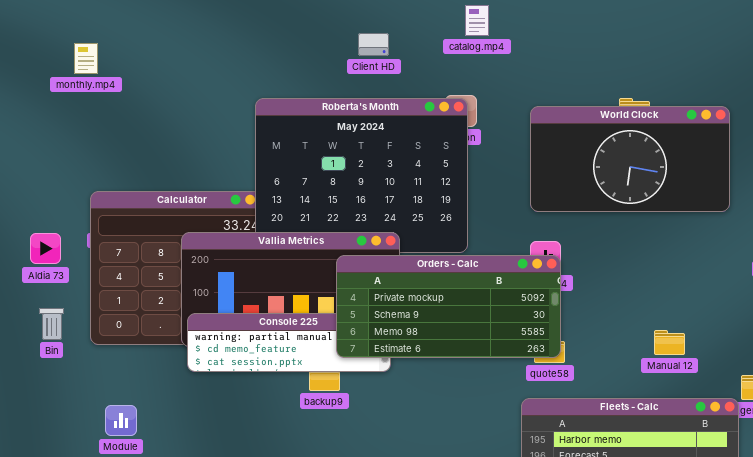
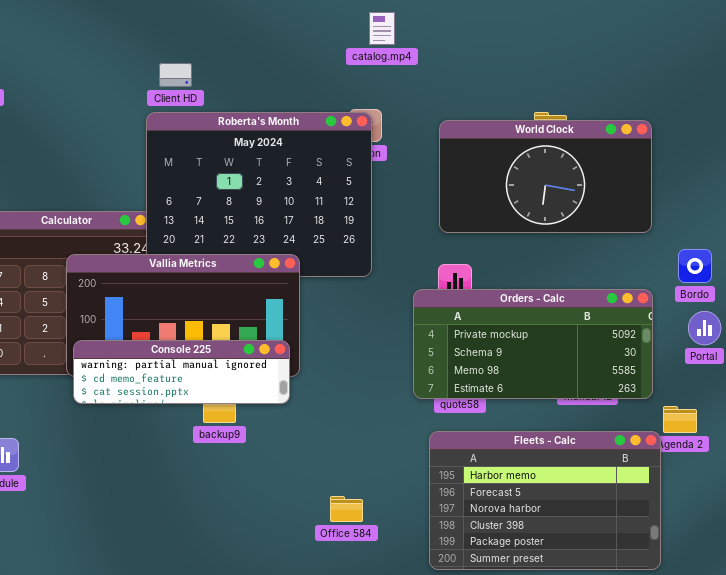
Client HD: [358,33,389,56] -> [159,63,192,87], moved
Orders - Calc: [336,255,561,358] -> [413,289,653,399], moved

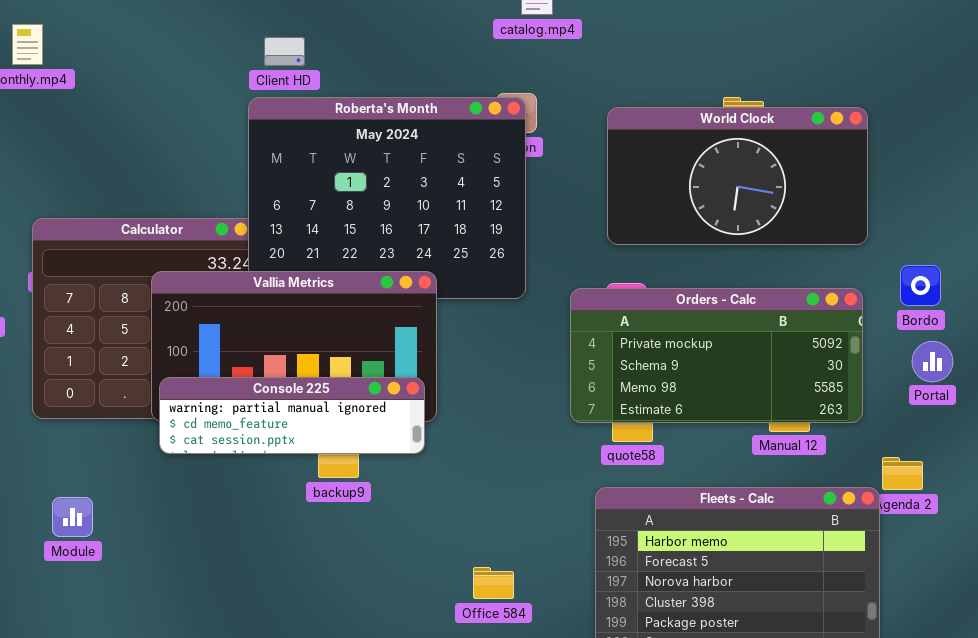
Orders - Calc: [413,289,653,399] -> [570,288,863,423], moved

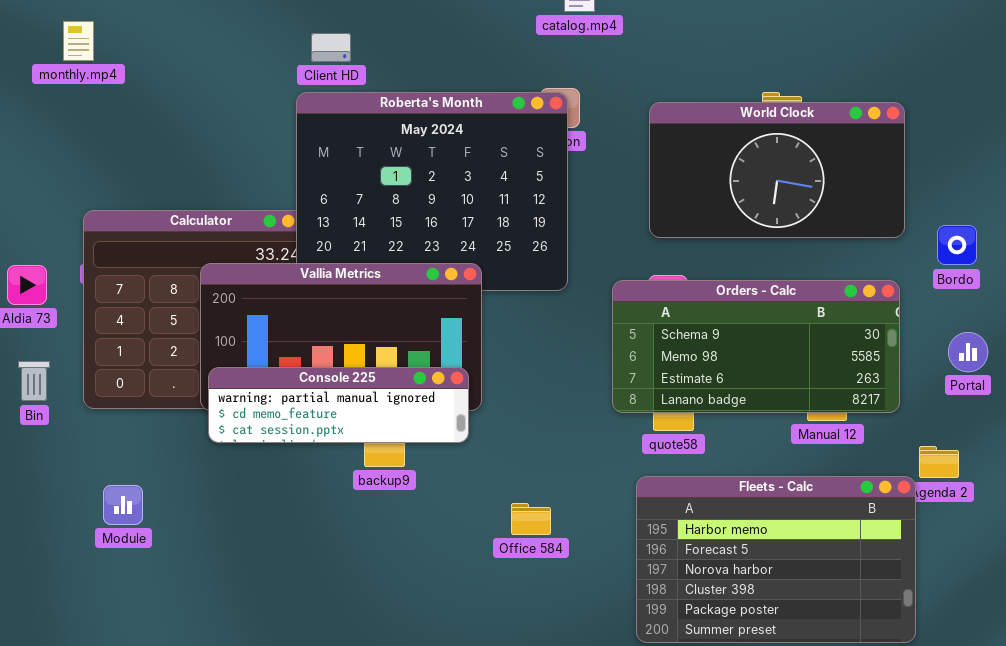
Bordo: [900,265,941,306] -> [937,225,977,265], moved
Orders - Calc: [570,288,863,423] -> [612,280,900,413], scrolled down 1 row
Office 584: [473,567,514,599] -> [511,503,551,535], moved

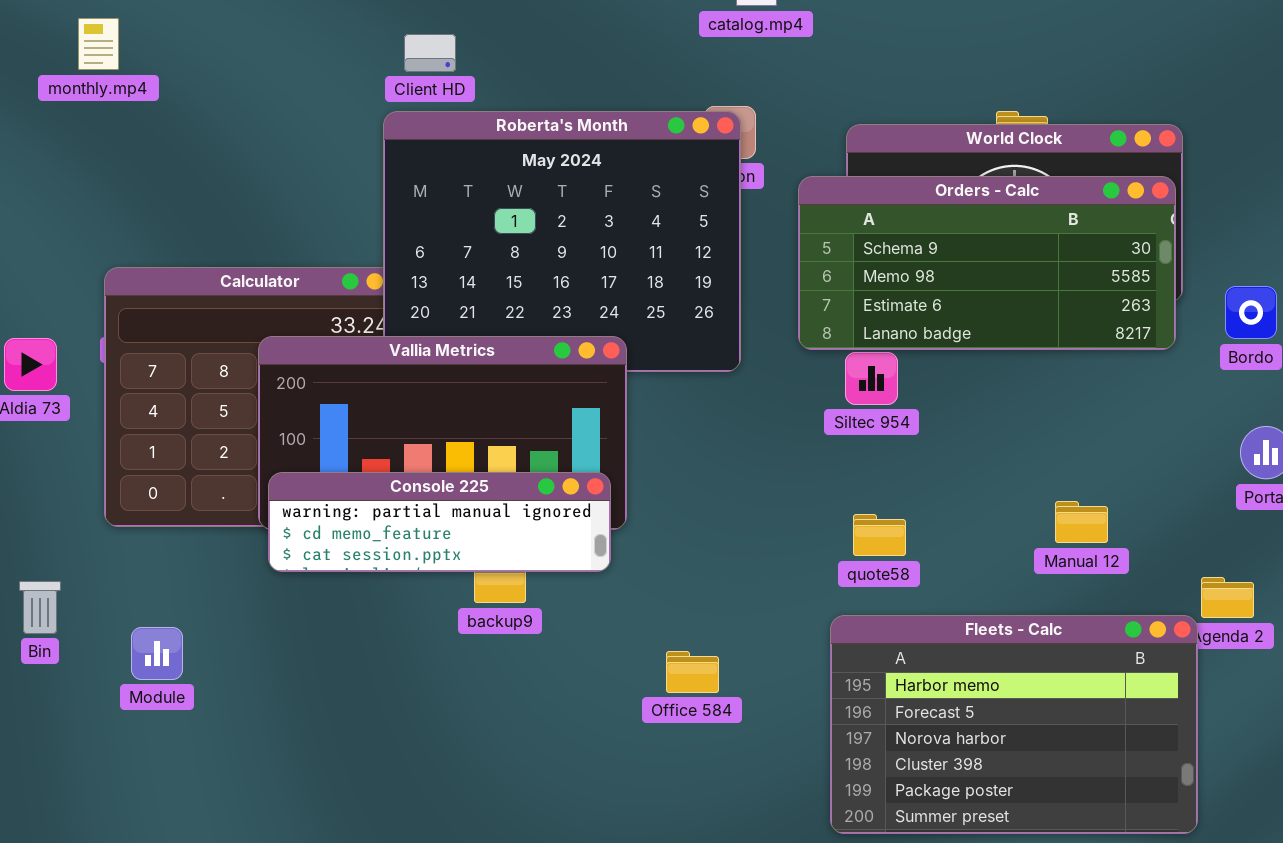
Orders - Calc: [612,280,900,413] -> [798,176,1176,350], moved
Bin: [18,361,50,401] -> [19,581,61,634], moved

